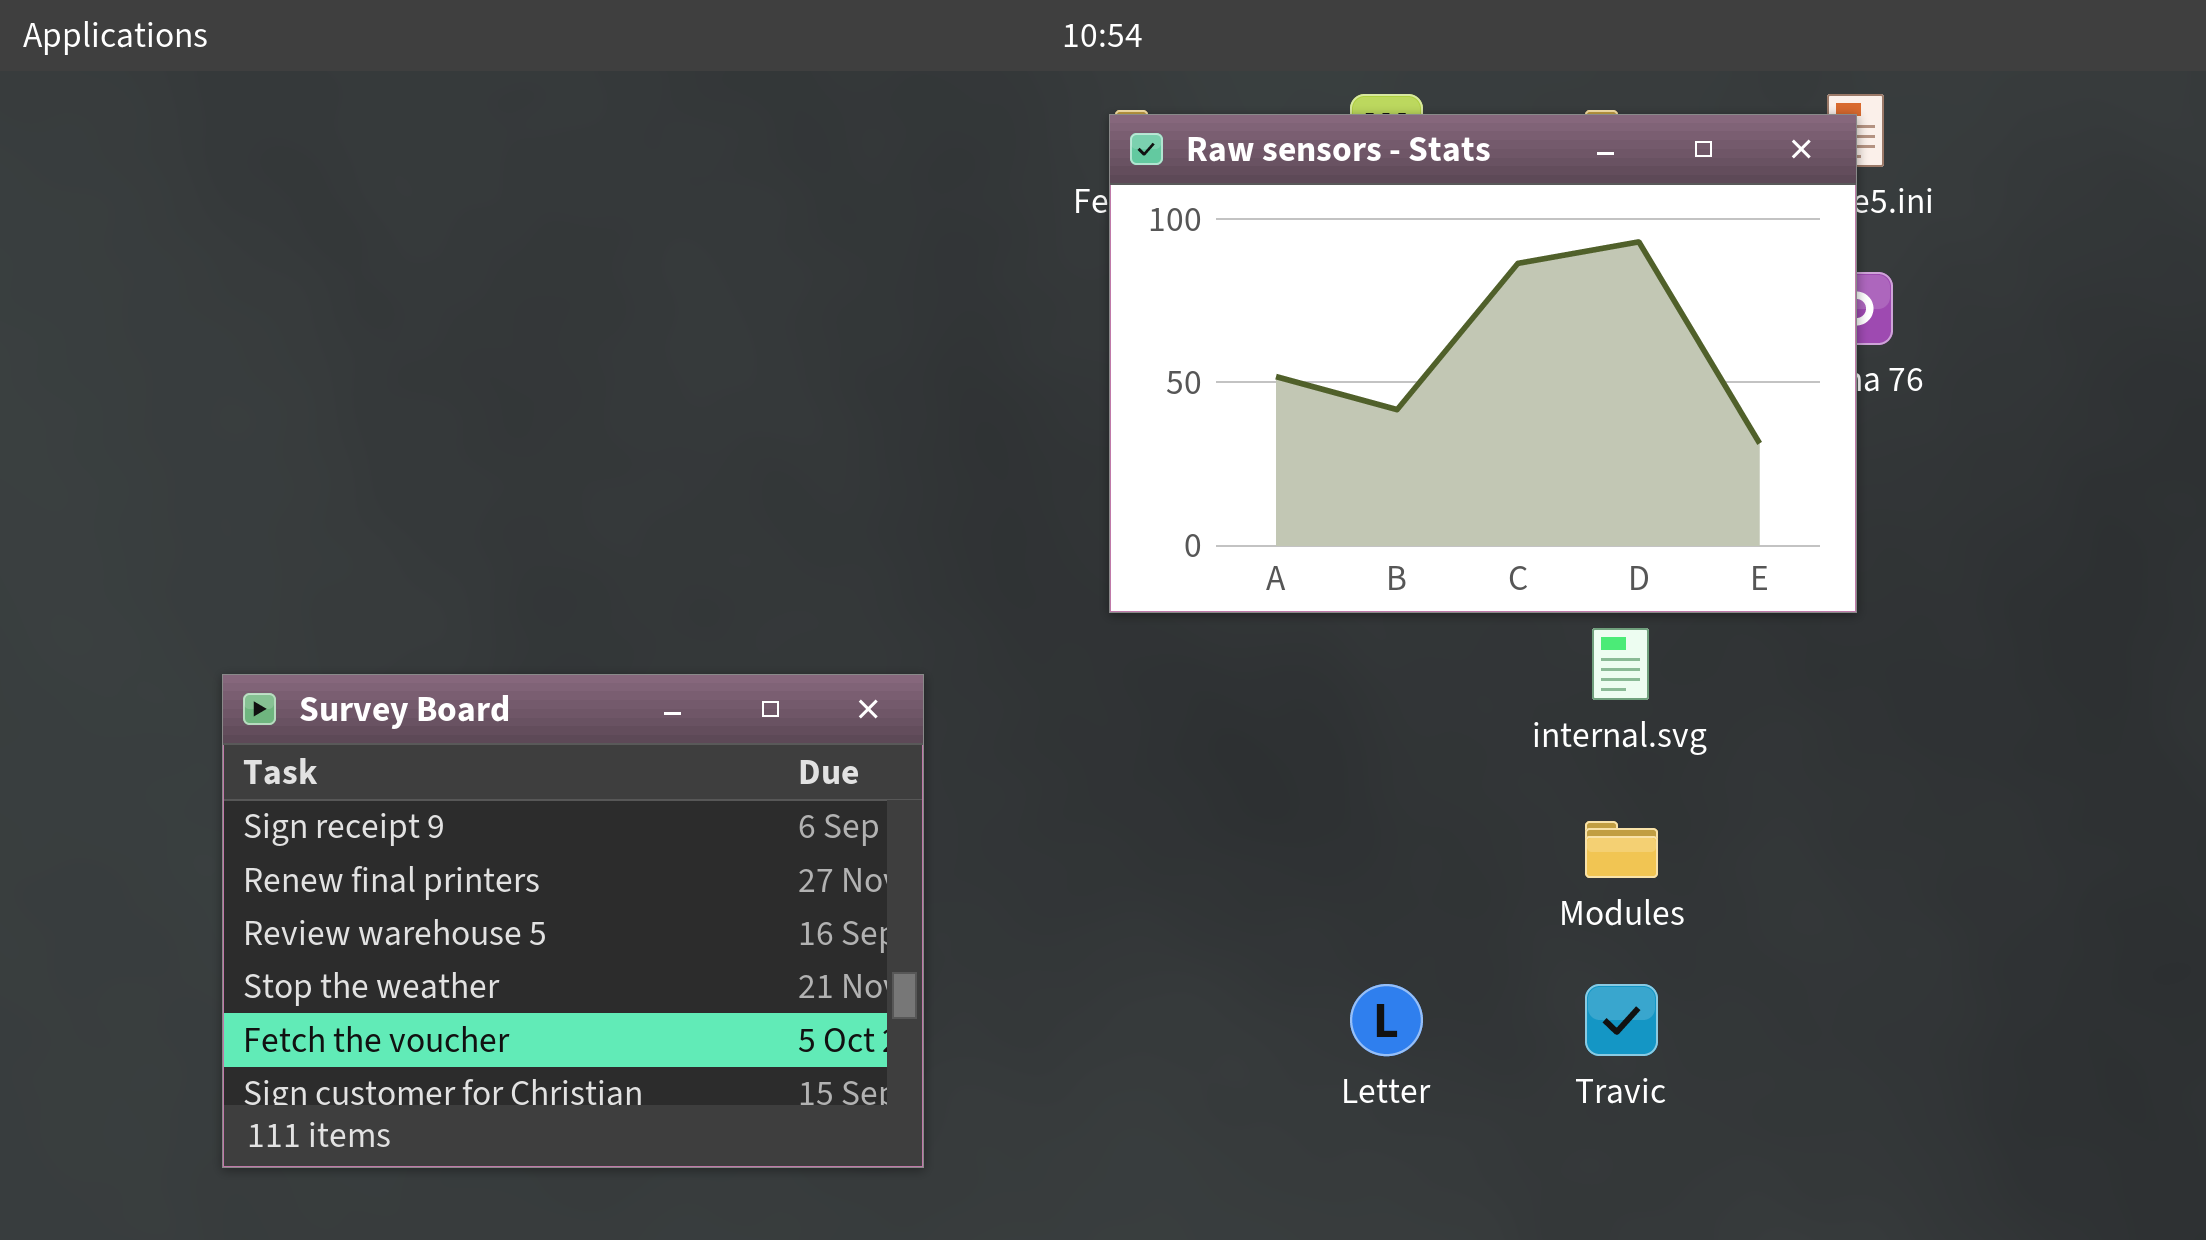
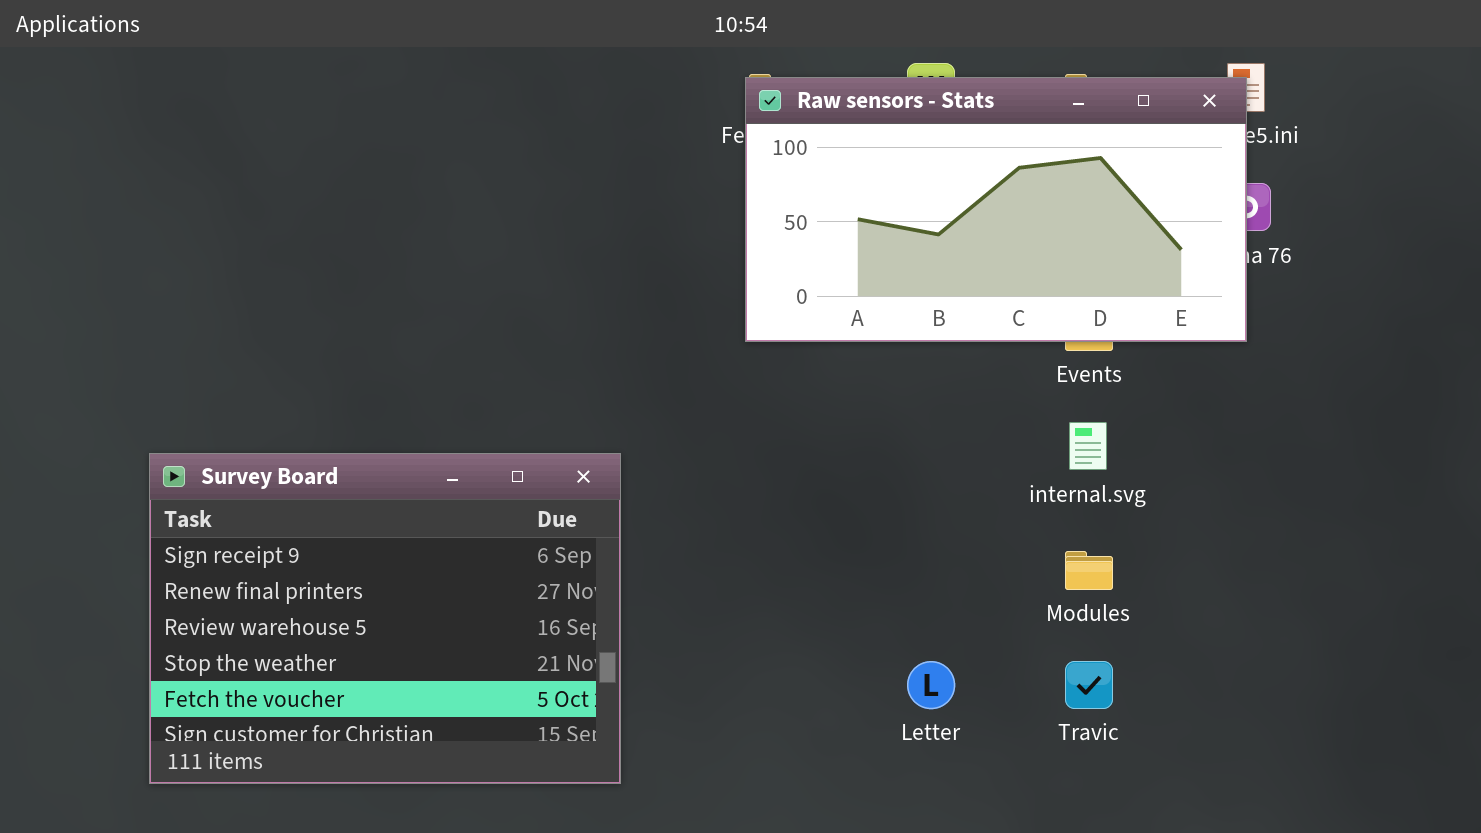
Raw sensors - Stats: [1109,114,1857,613] -> [745,77,1247,342], resized

